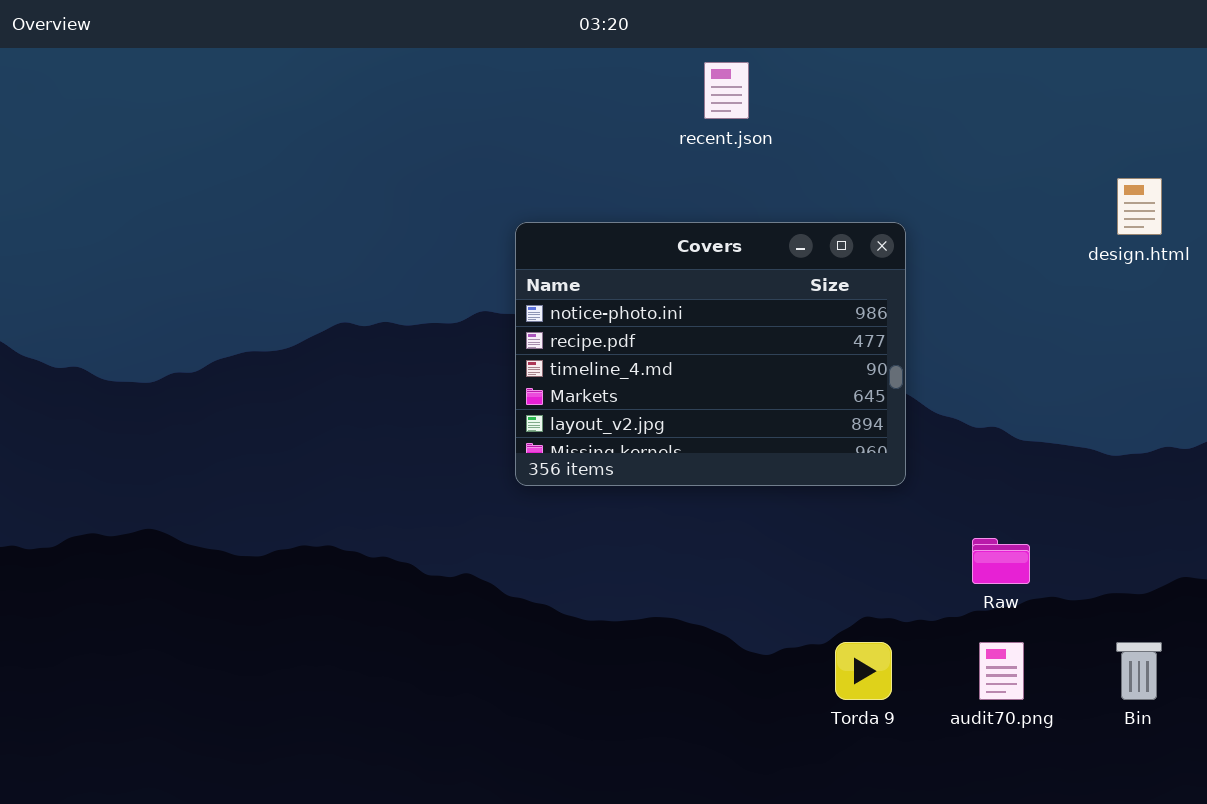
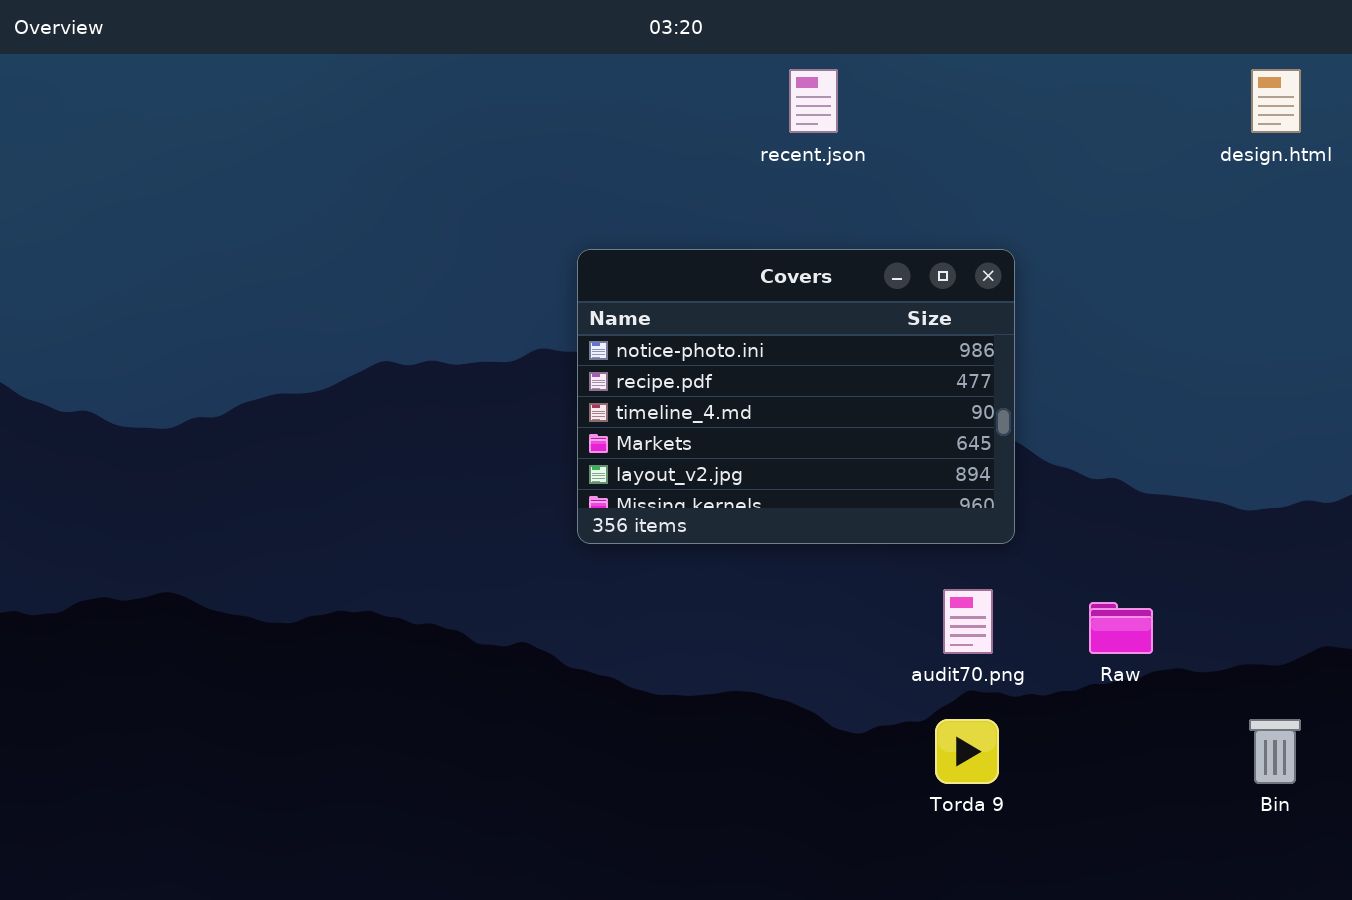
design.html: [1117,178,1162,235] -> [1251,69,1301,133], moved
audit70.png: [979,642,1024,700] -> [943,589,993,654], moved

